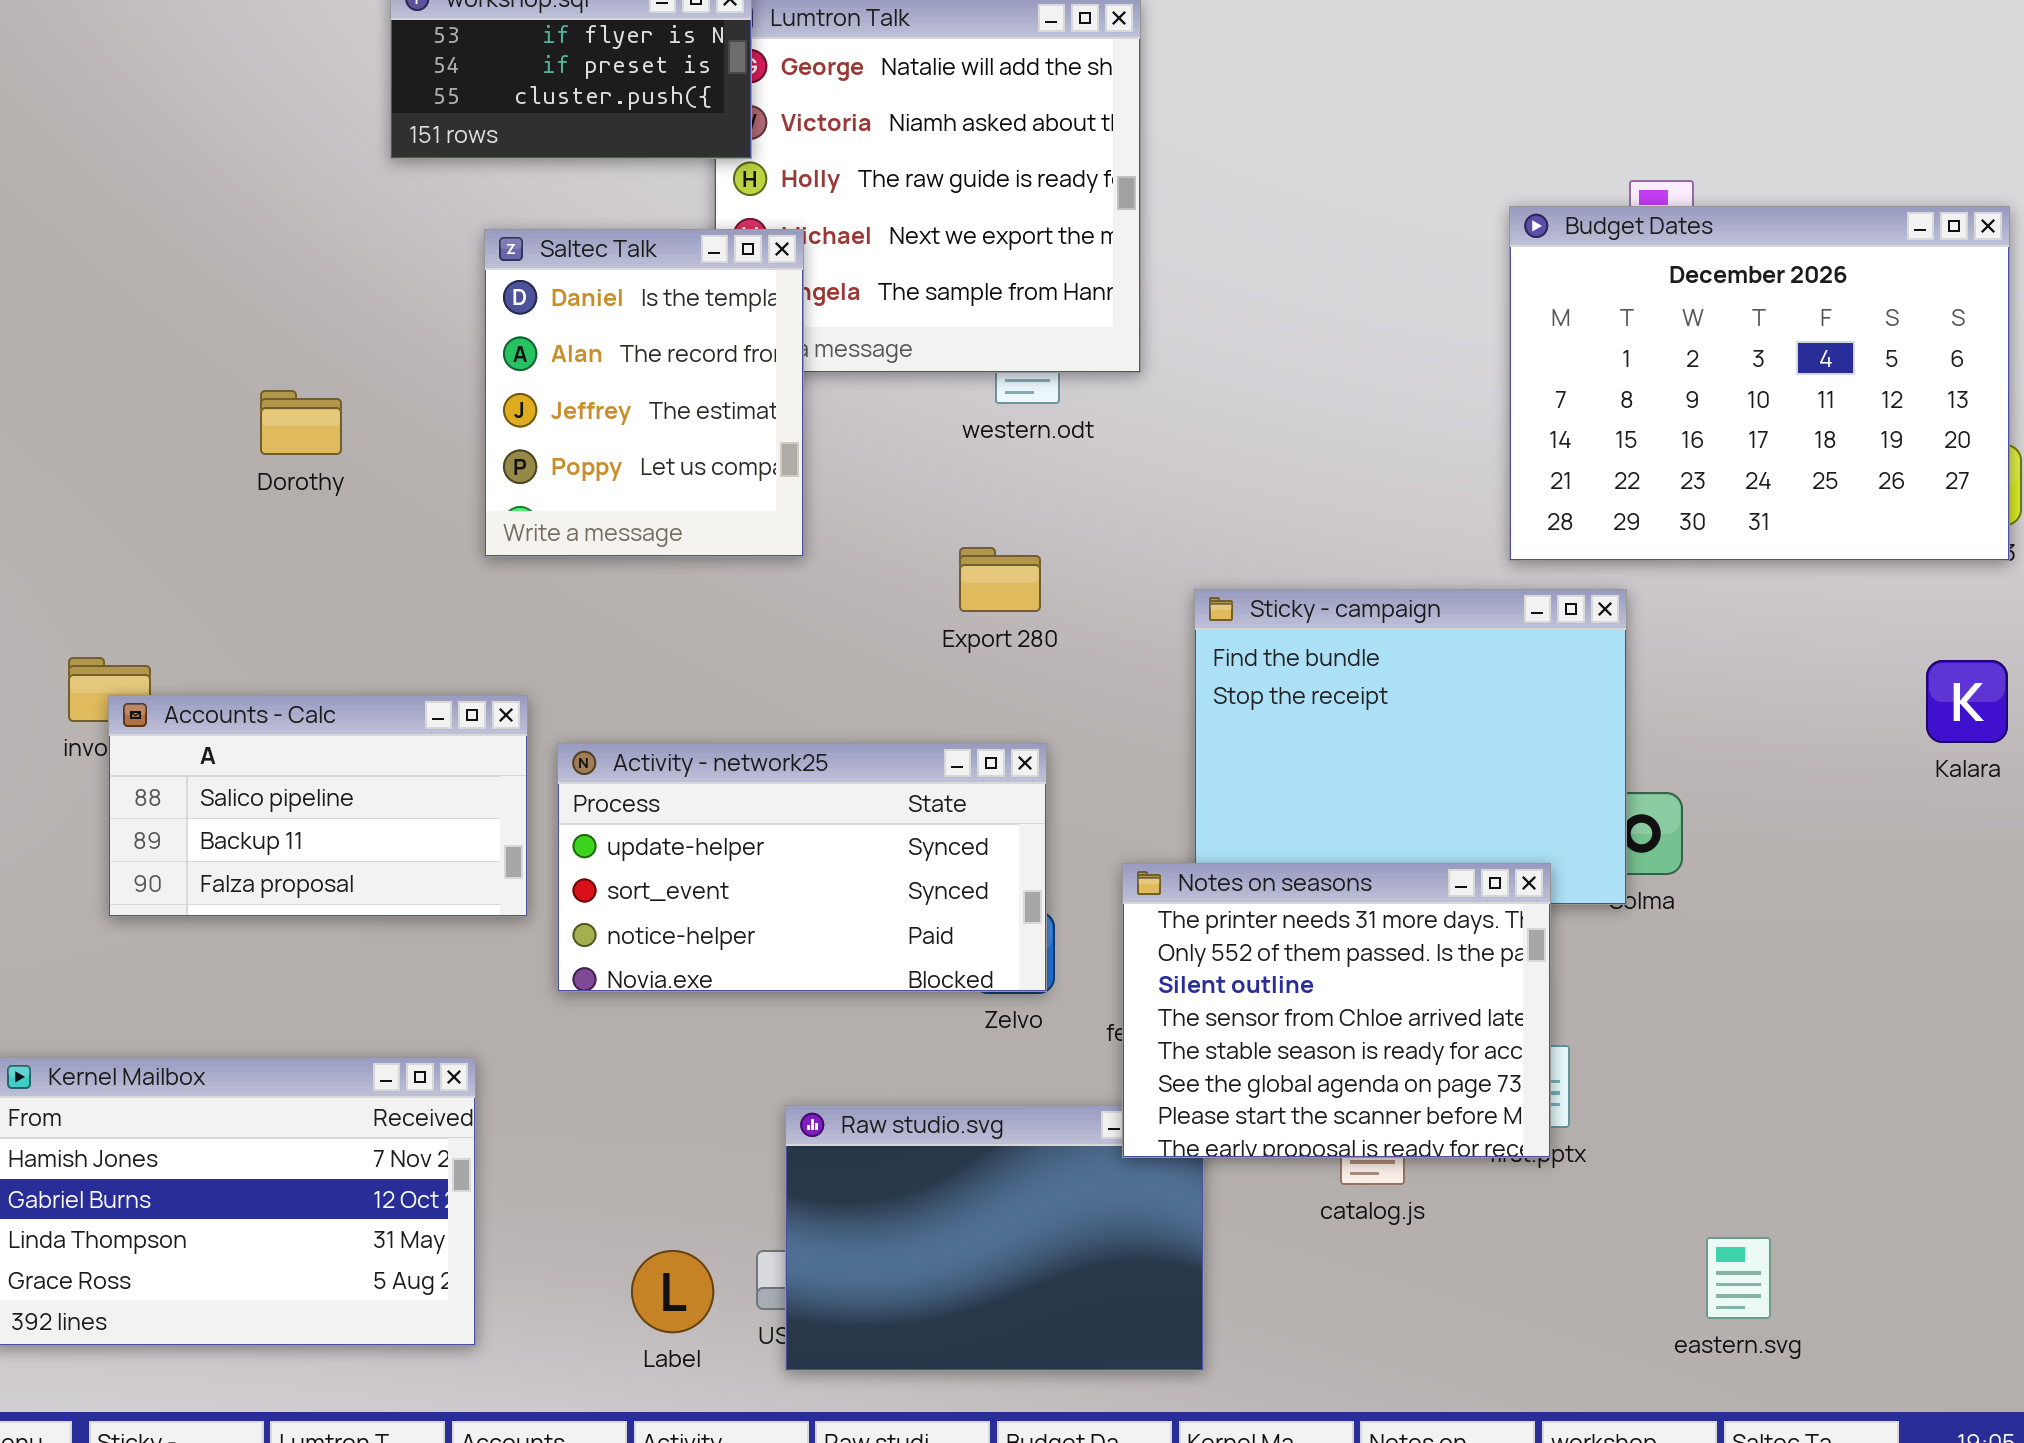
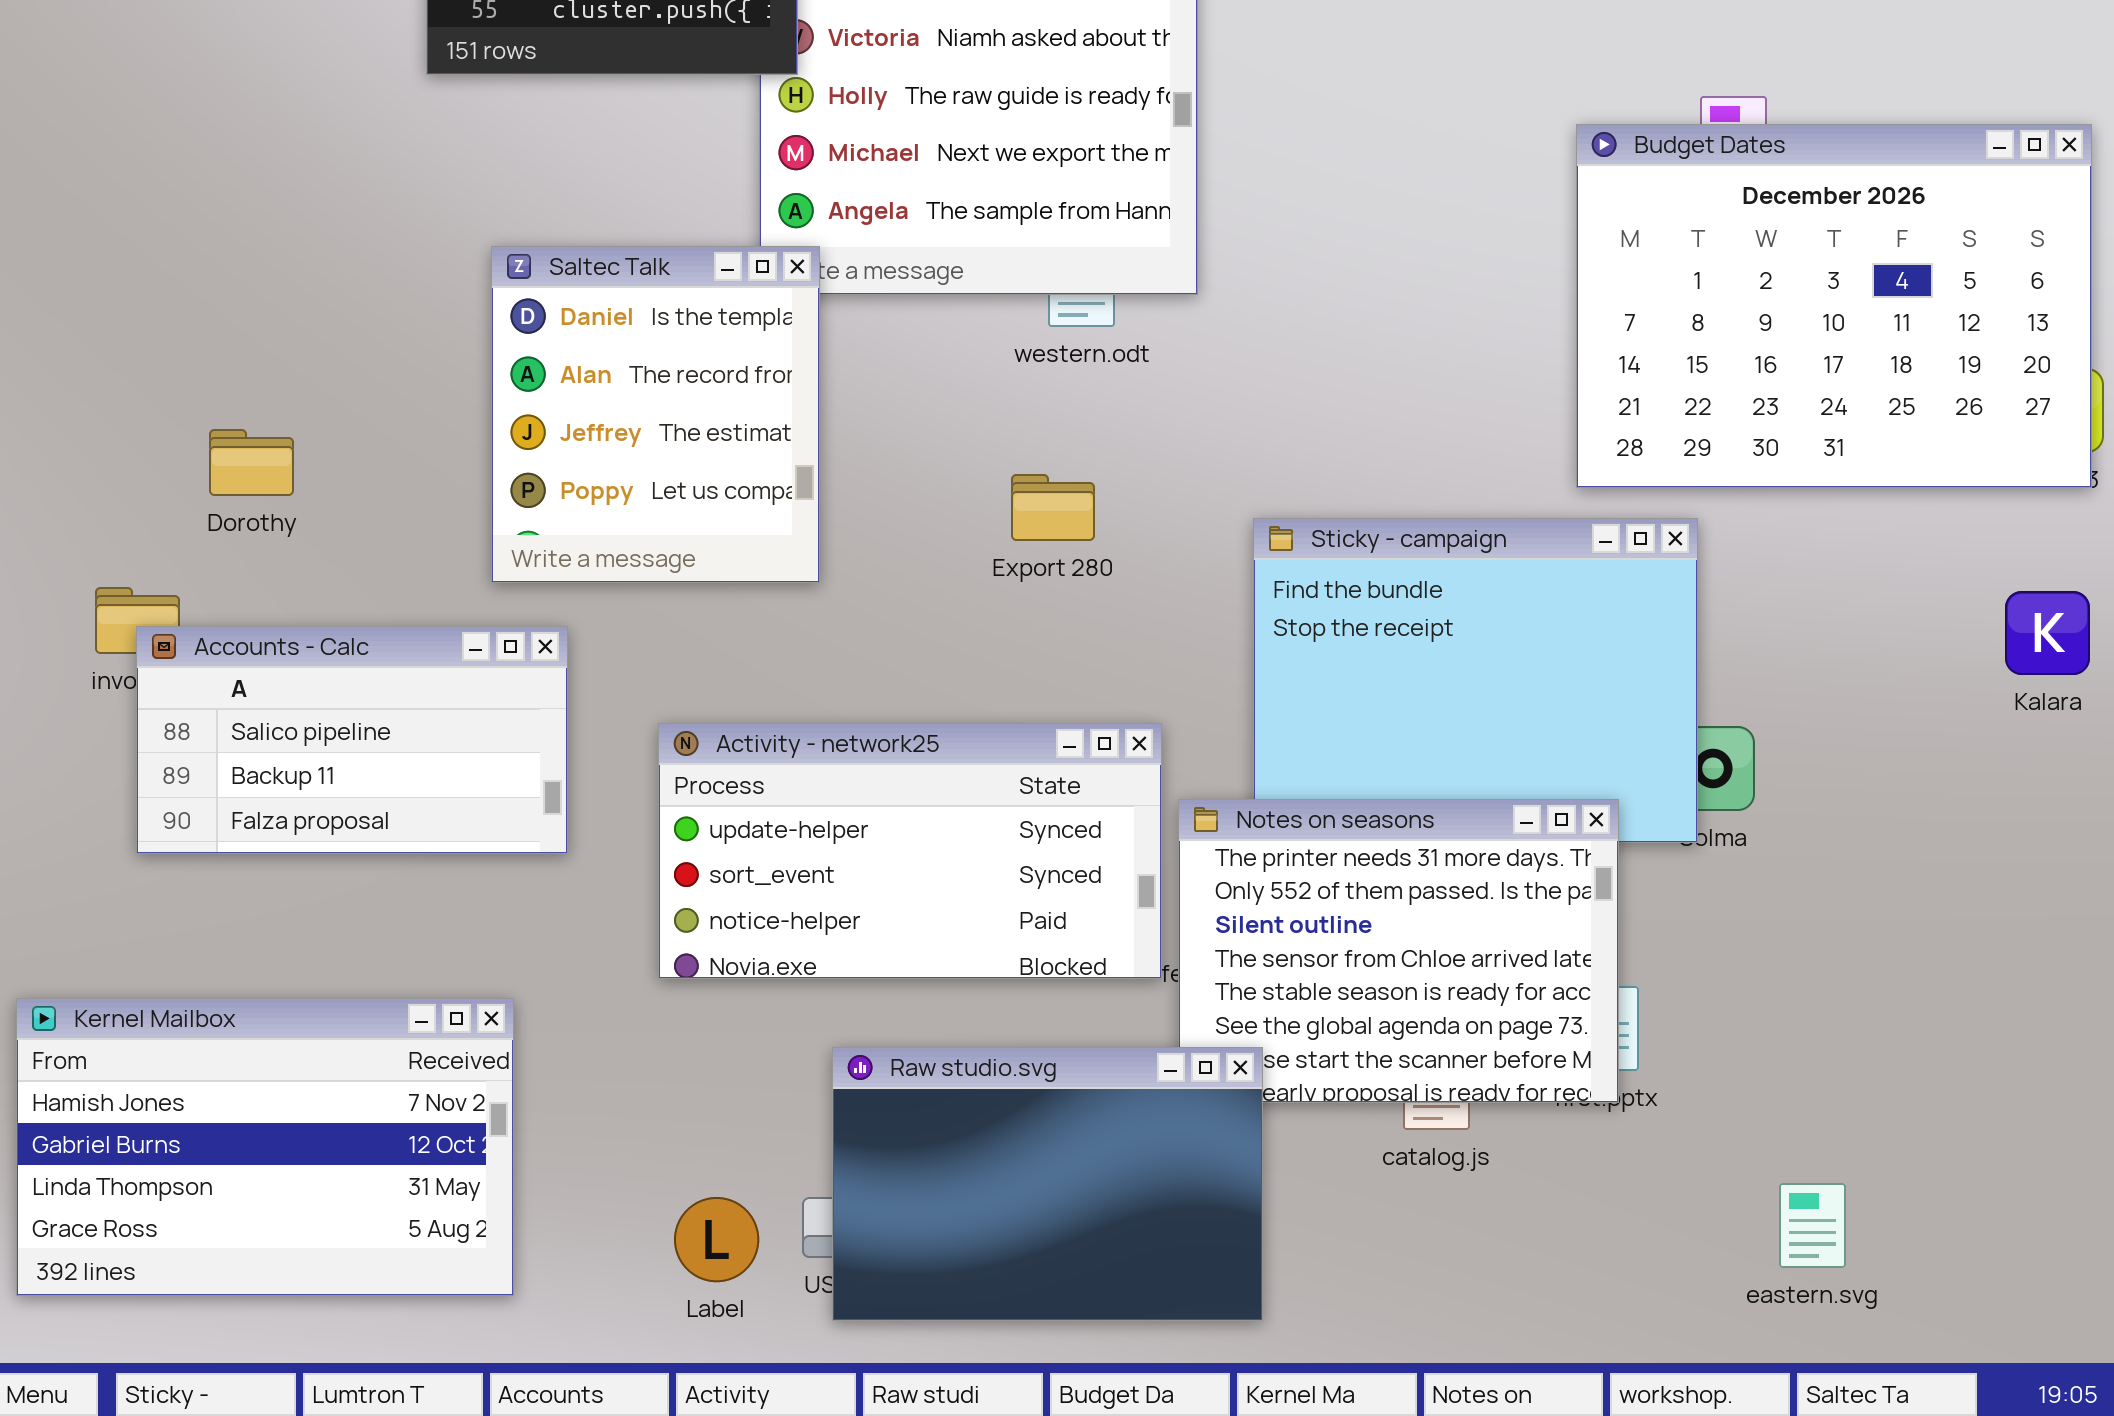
Saltec Talk: [484,229,804,557] -> [491,246,820,583], moved
Dorothy: [260,390,342,455] -> [209,429,294,496], moved
Activity - network25: [557,743,1047,992] -> [658,723,1162,979], moved
Raw studio.svg: [785,1105,1204,1371] -> [832,1047,1263,1321], raised

